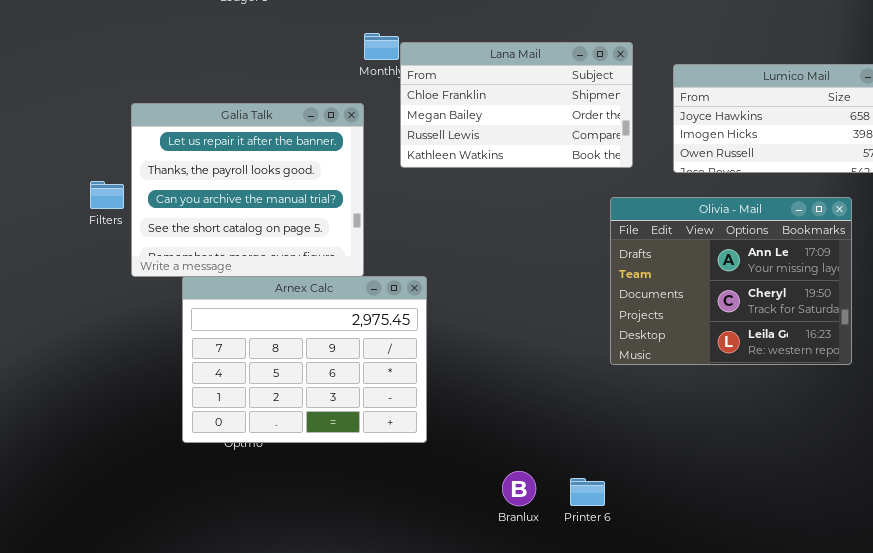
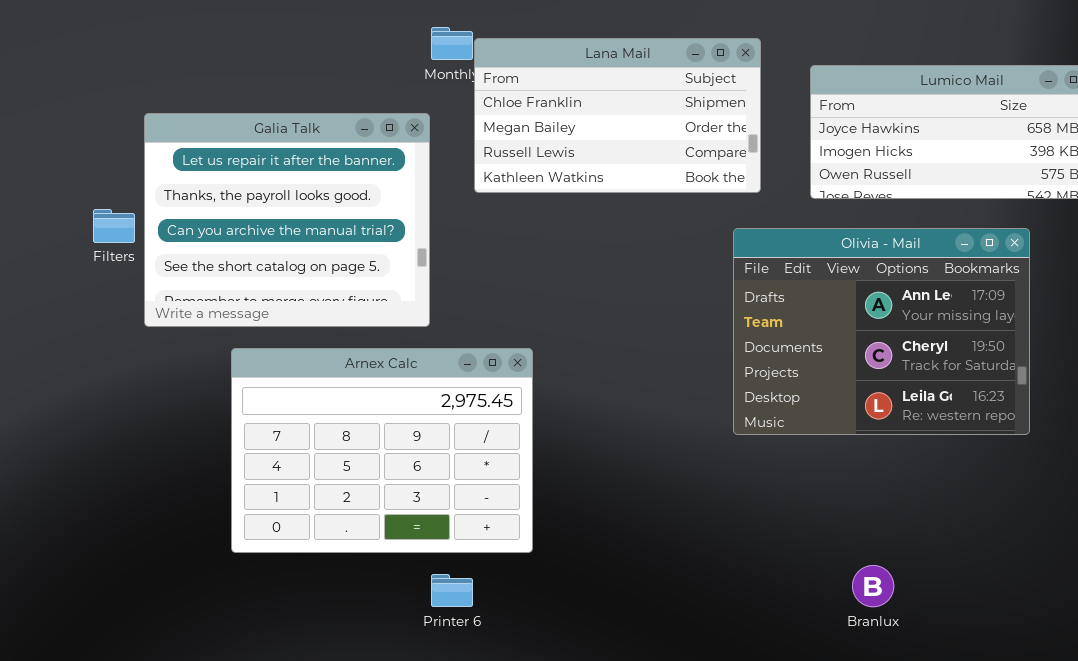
Arnex Calc: [182,276,427,443] -> [231,348,533,553], moved
Branlux: [502,471,536,506] -> [852,565,894,607], moved
Printer 6: [570,478,605,506] -> [431,574,473,607], moved

